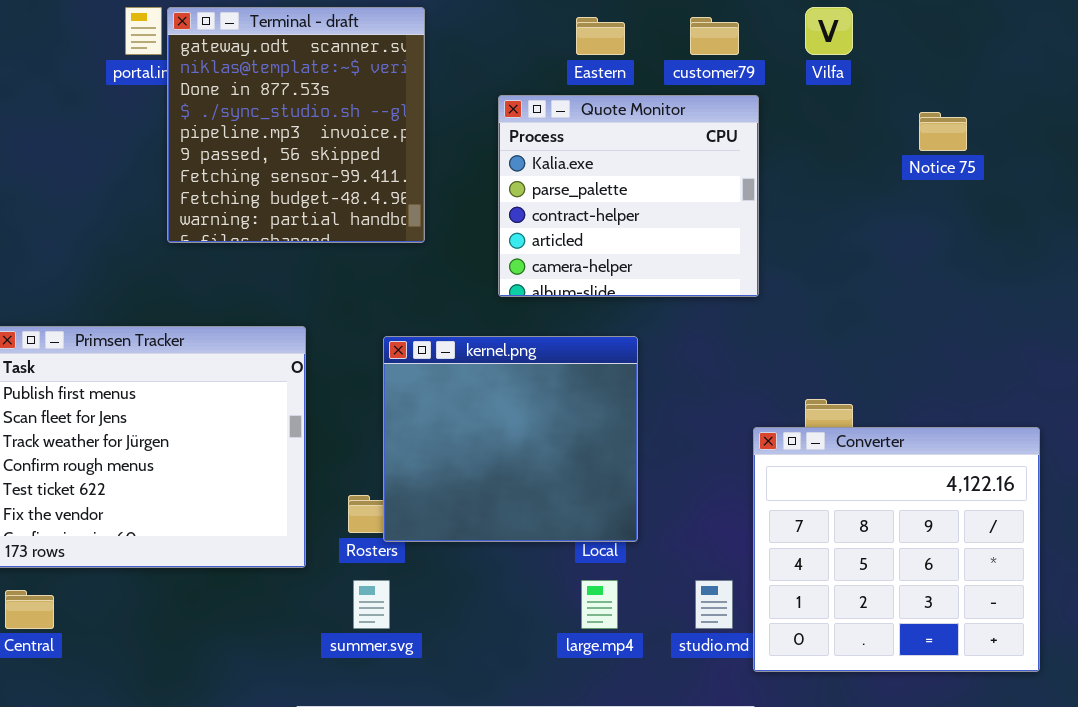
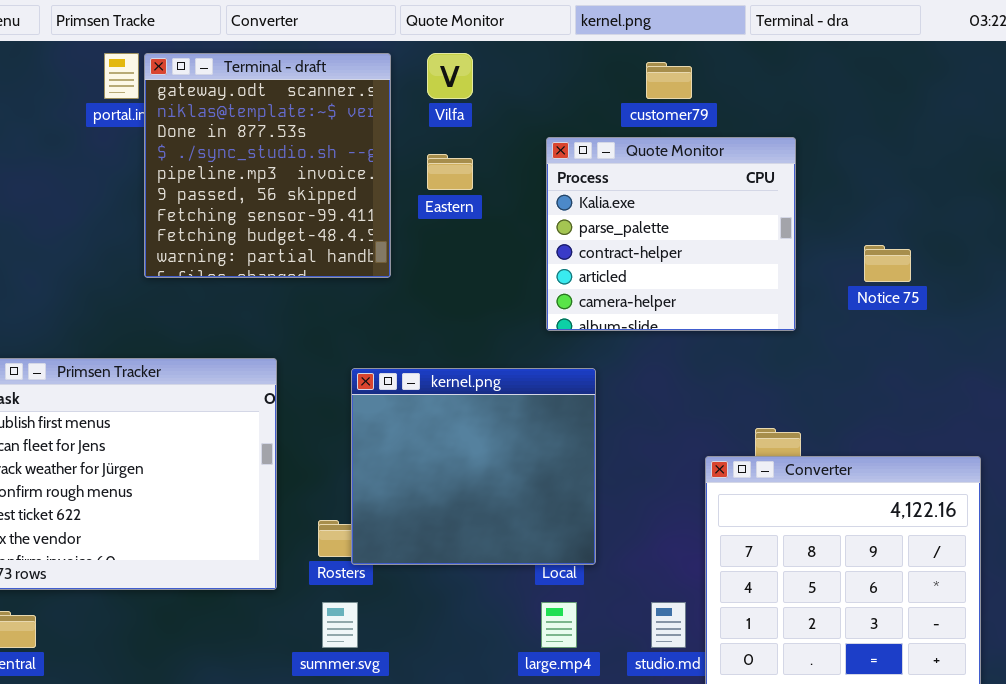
Vilfa: [805,7,853,55] -> [427,53,473,99], moved
Eastern: [576,17,625,55] -> [427,154,473,190], moved
Quote Monitor: [498,95,759,297] -> [546,137,796,331], moved
Notice 75: [919,112,967,151] -> [864,245,911,282], moved

